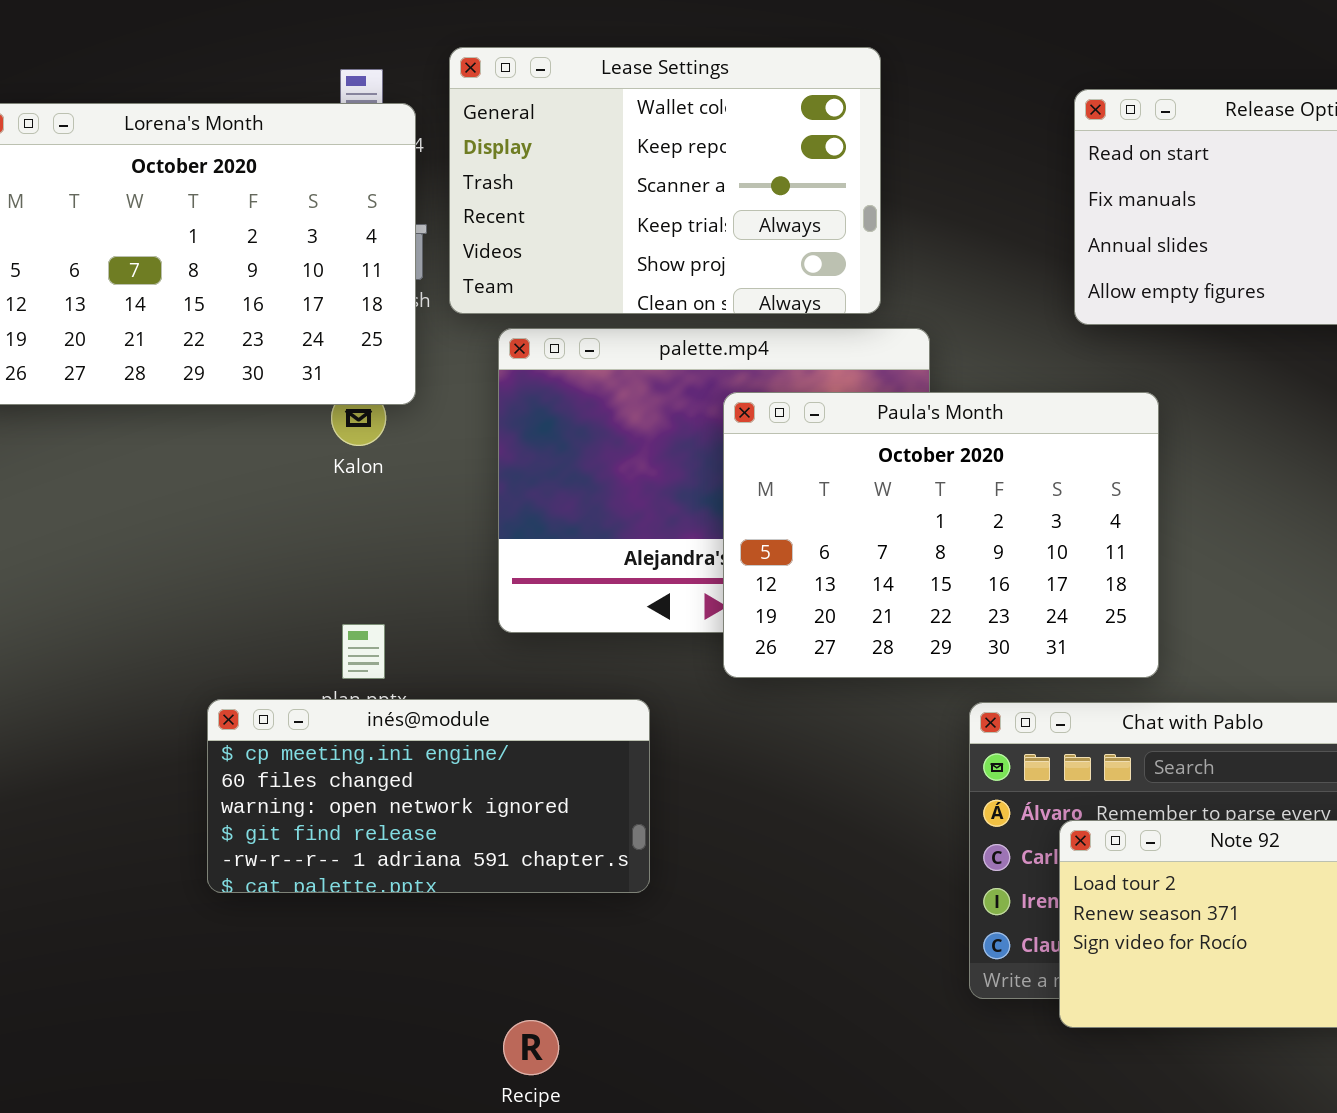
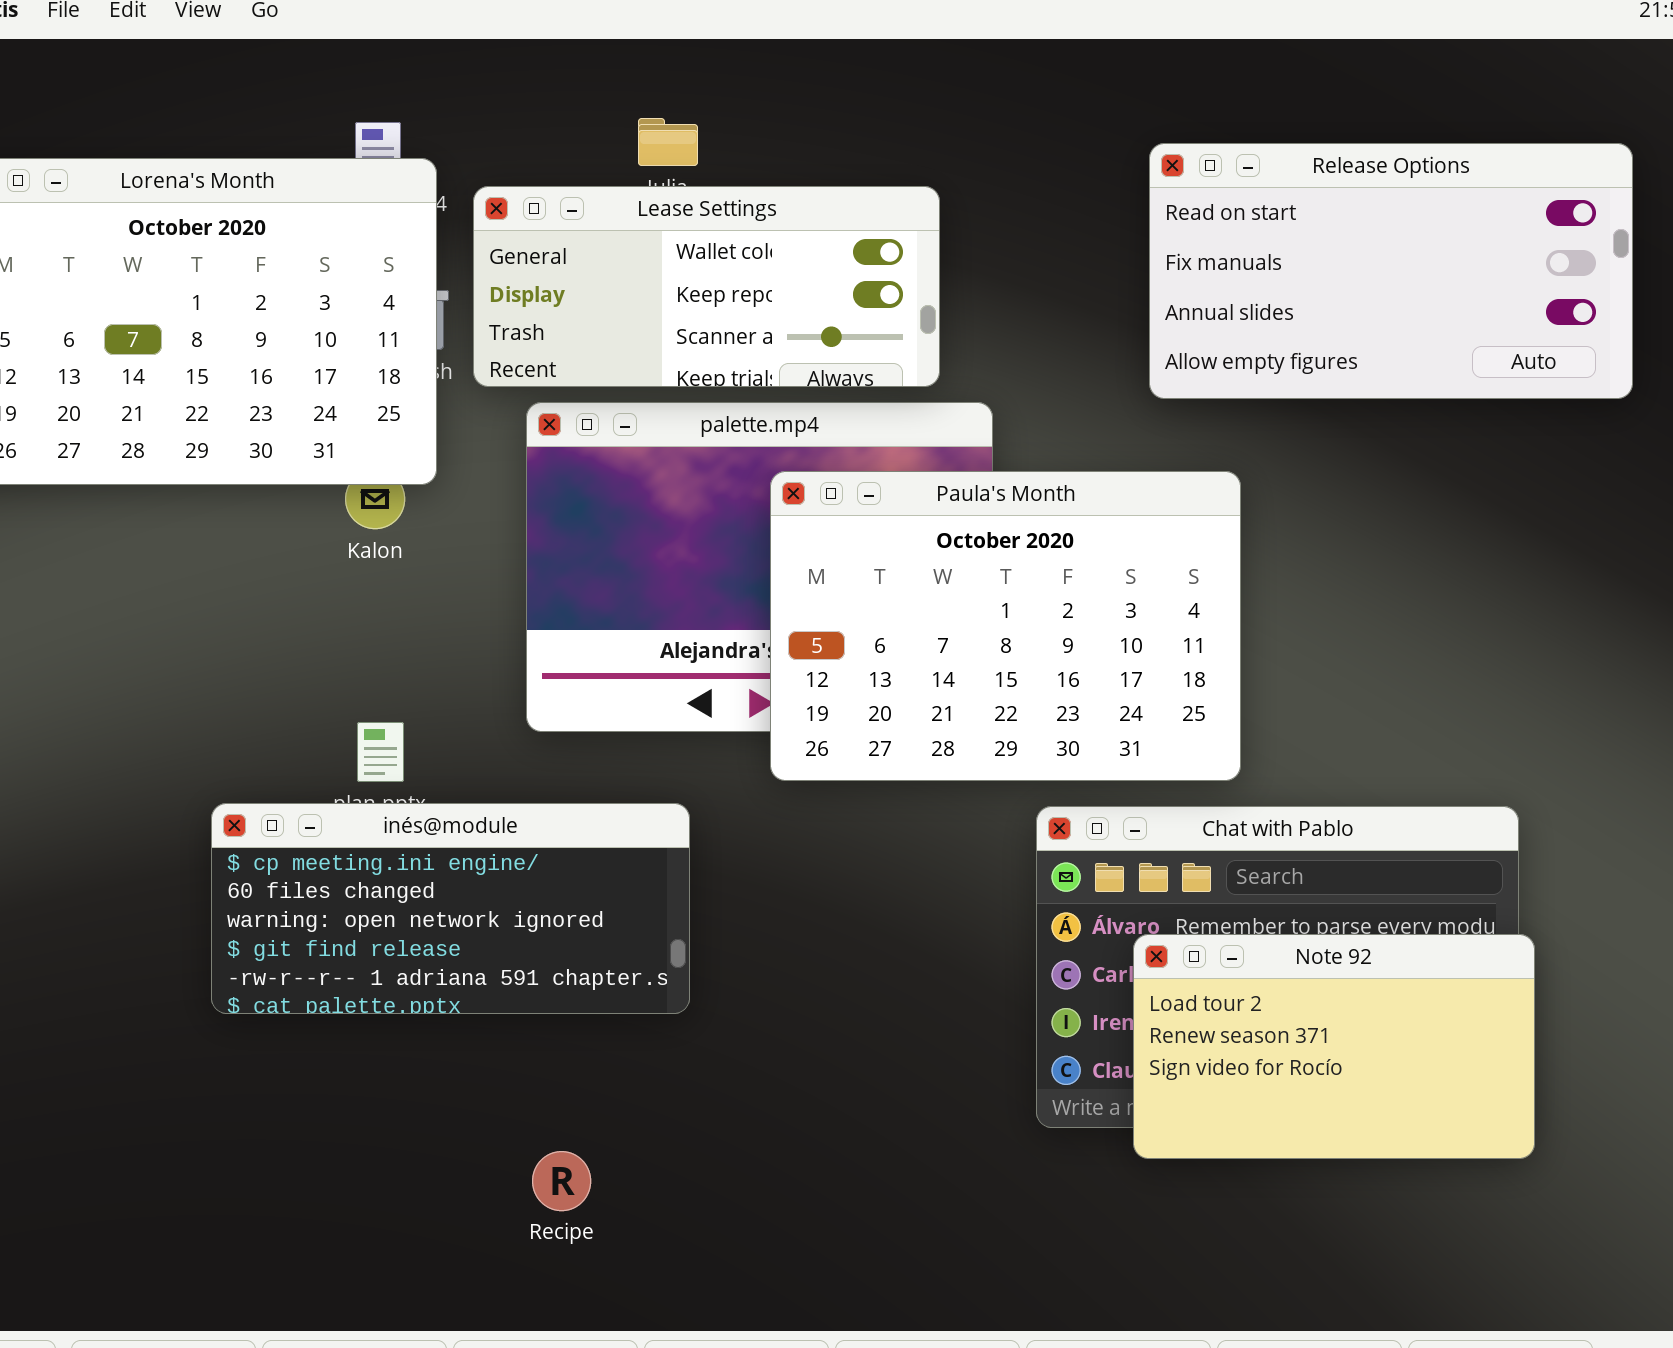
Lease Settings: [449,47,881,314] -> [473,186,940,387], resized

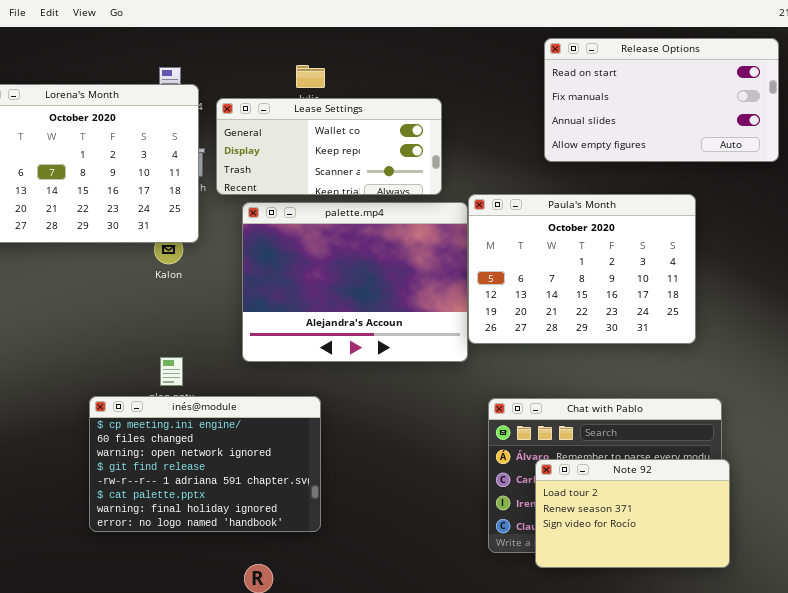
Release Options: [1149,143,1633,399] -> [544,38,779,162], moved
Paula's Month: [770,471,1241,781] -> [468,194,696,344], moved
inés@module: [211,803,690,1014] -> [89,396,321,532], resized

